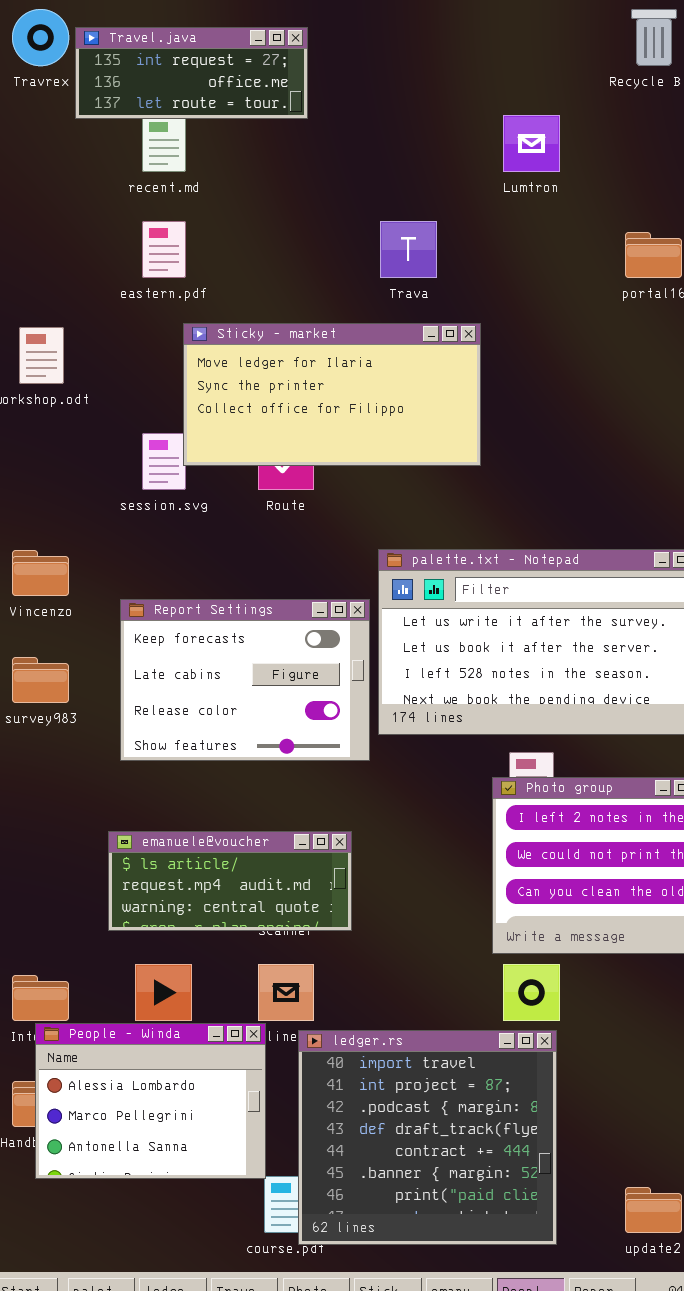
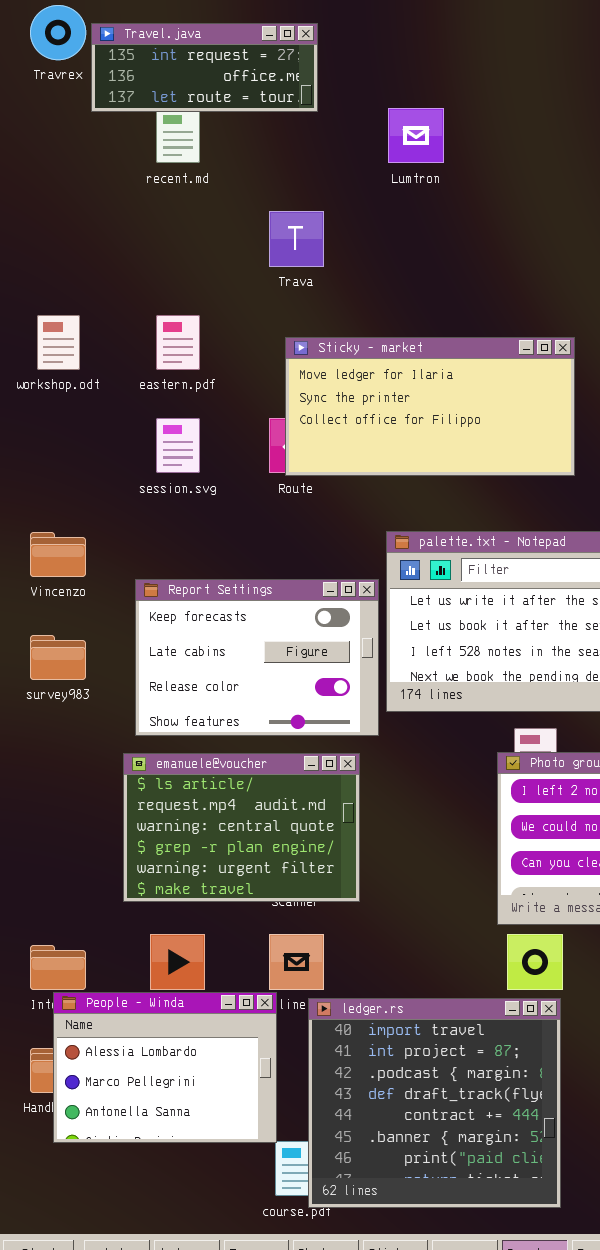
Lumtron: [503,115,560,172] -> [388,108,444,163], moved
eastern.pdf: [142,221,186,278] -> [156,315,200,370], moved
Trava: [380,221,437,278] -> [269,211,324,267], moved
Sticky - market: [183,323,481,466] -> [285,337,575,476], moved
emanuele@voucher: [108,831,352,931] -> [123,753,360,902], resized

